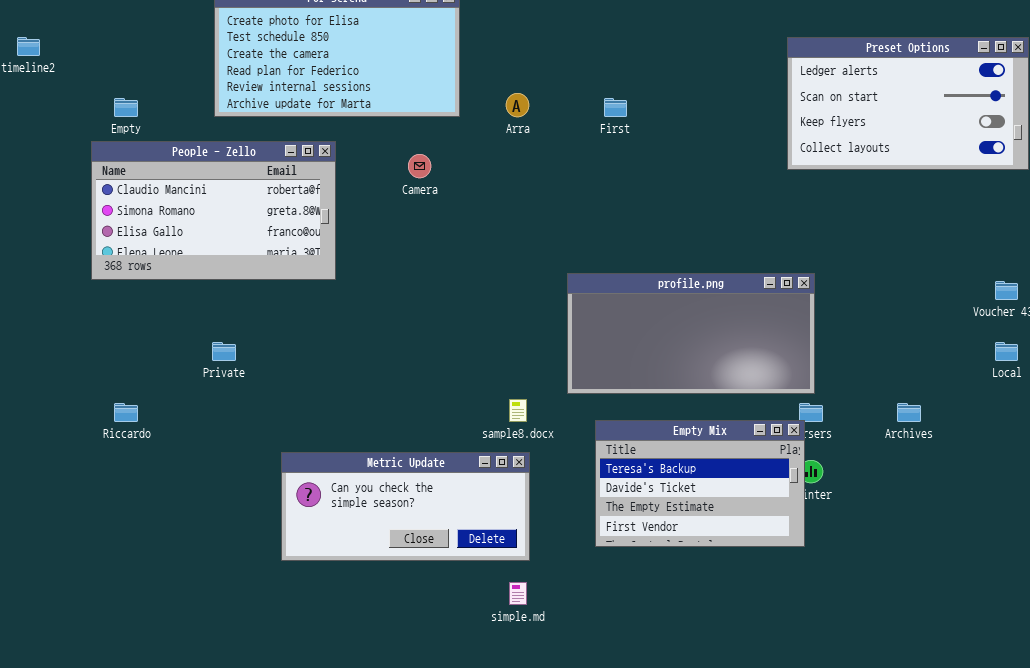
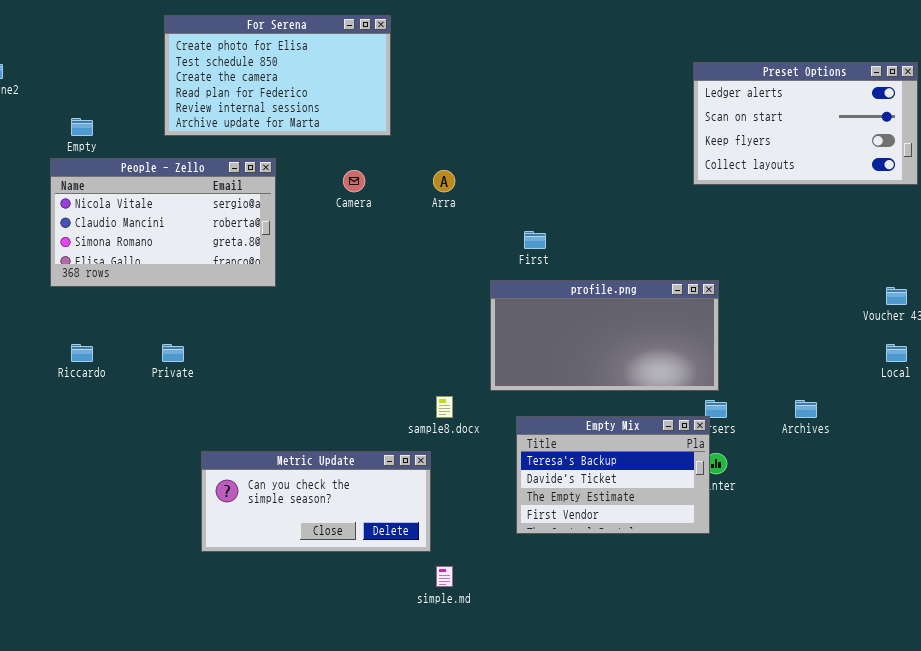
Arra: [506,93,529,117] -> [433,170,455,192], moved
First: [604,98,627,117] -> [524,231,546,249], moved
People - Zello: [91,141,336,280] -> [50,158,276,287], scrolled up 1 row
Riccardo: [114,403,138,422] -> [71,344,93,362], moved
Metric Update: [281,452,530,561] -> [201,451,431,552], moved

